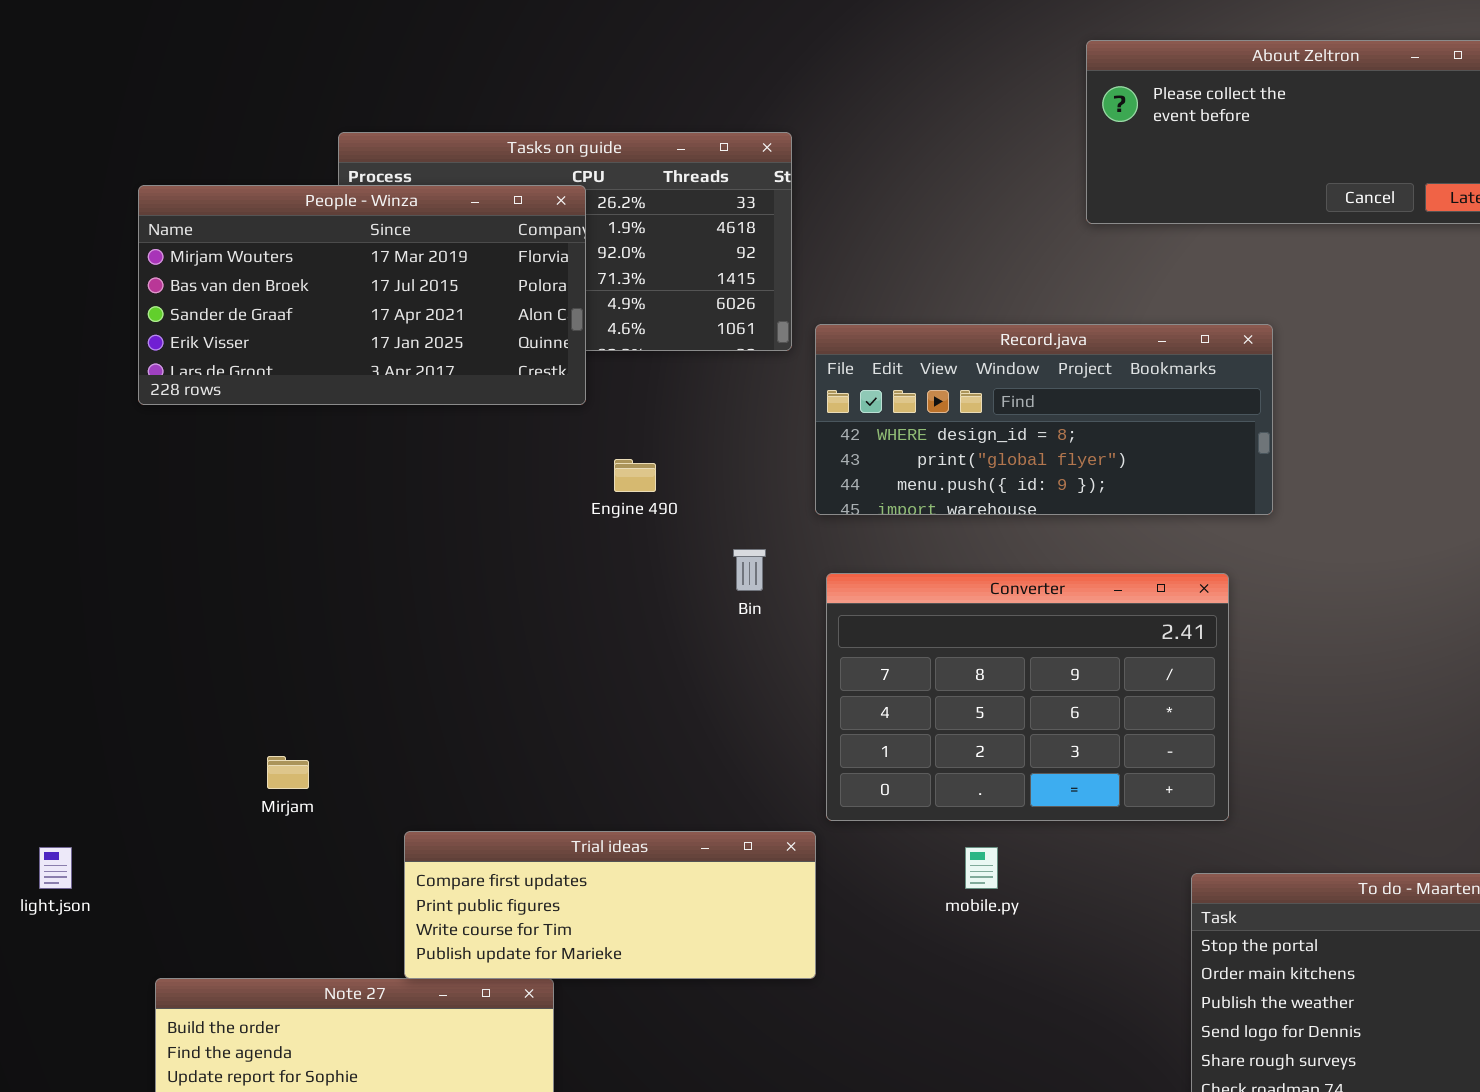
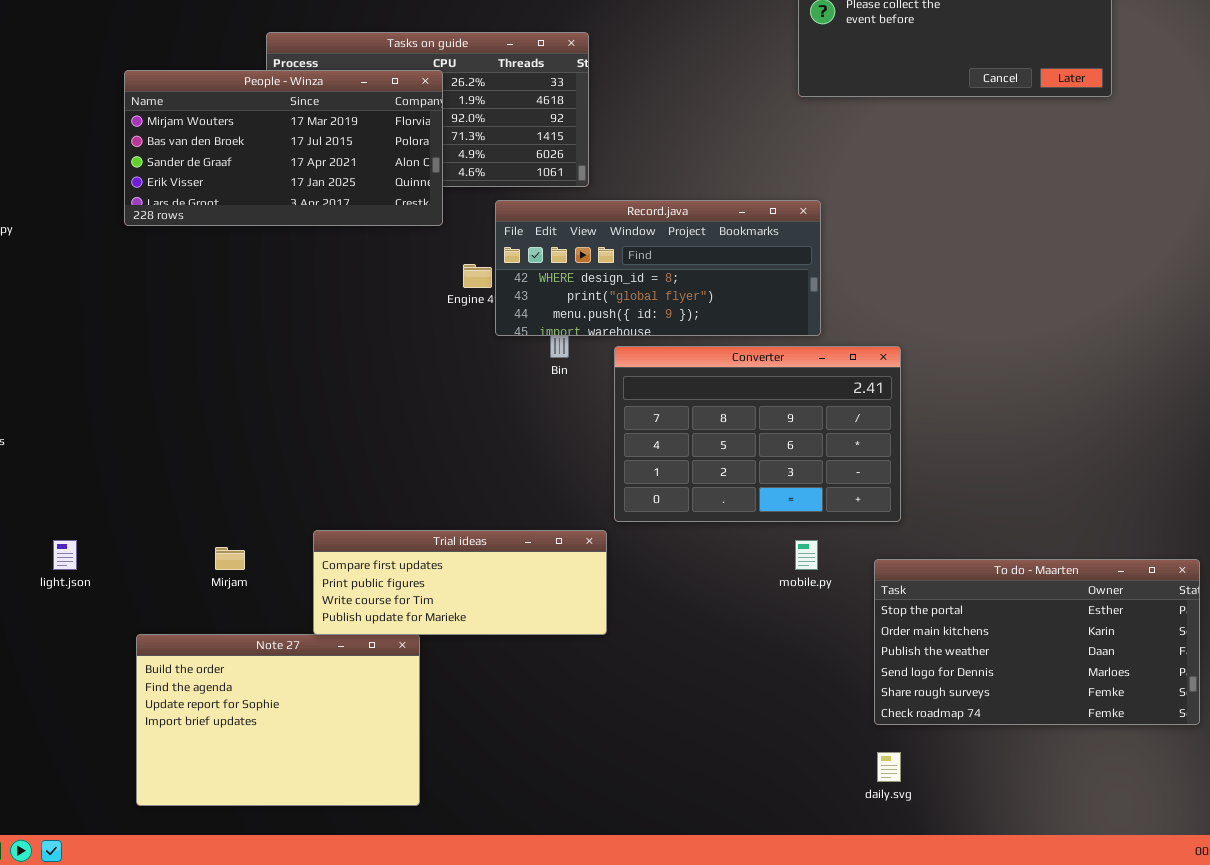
Record.java: [815,324,1273,515] -> [495,200,821,336], moved
Mirjam: [267,756,309,789] -> [215,547,245,570], moved
mobile.py: [965,847,998,889] -> [795,540,818,570], moved

